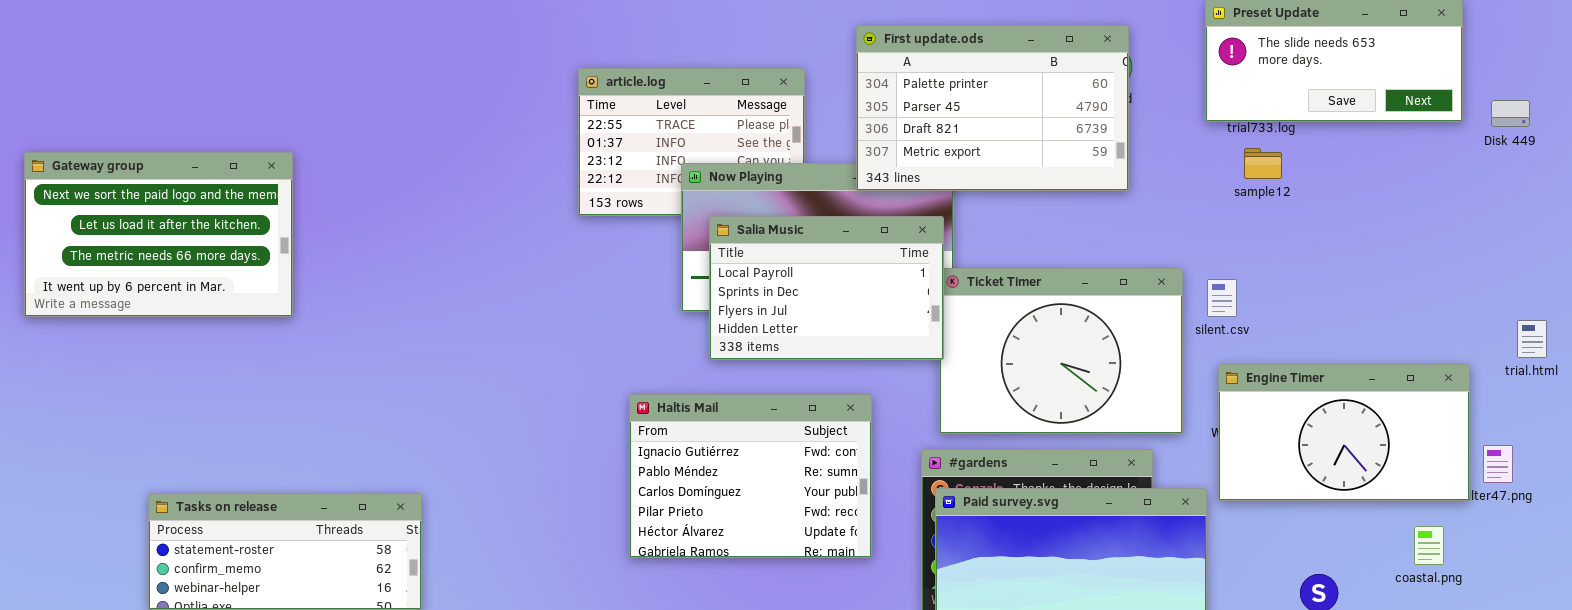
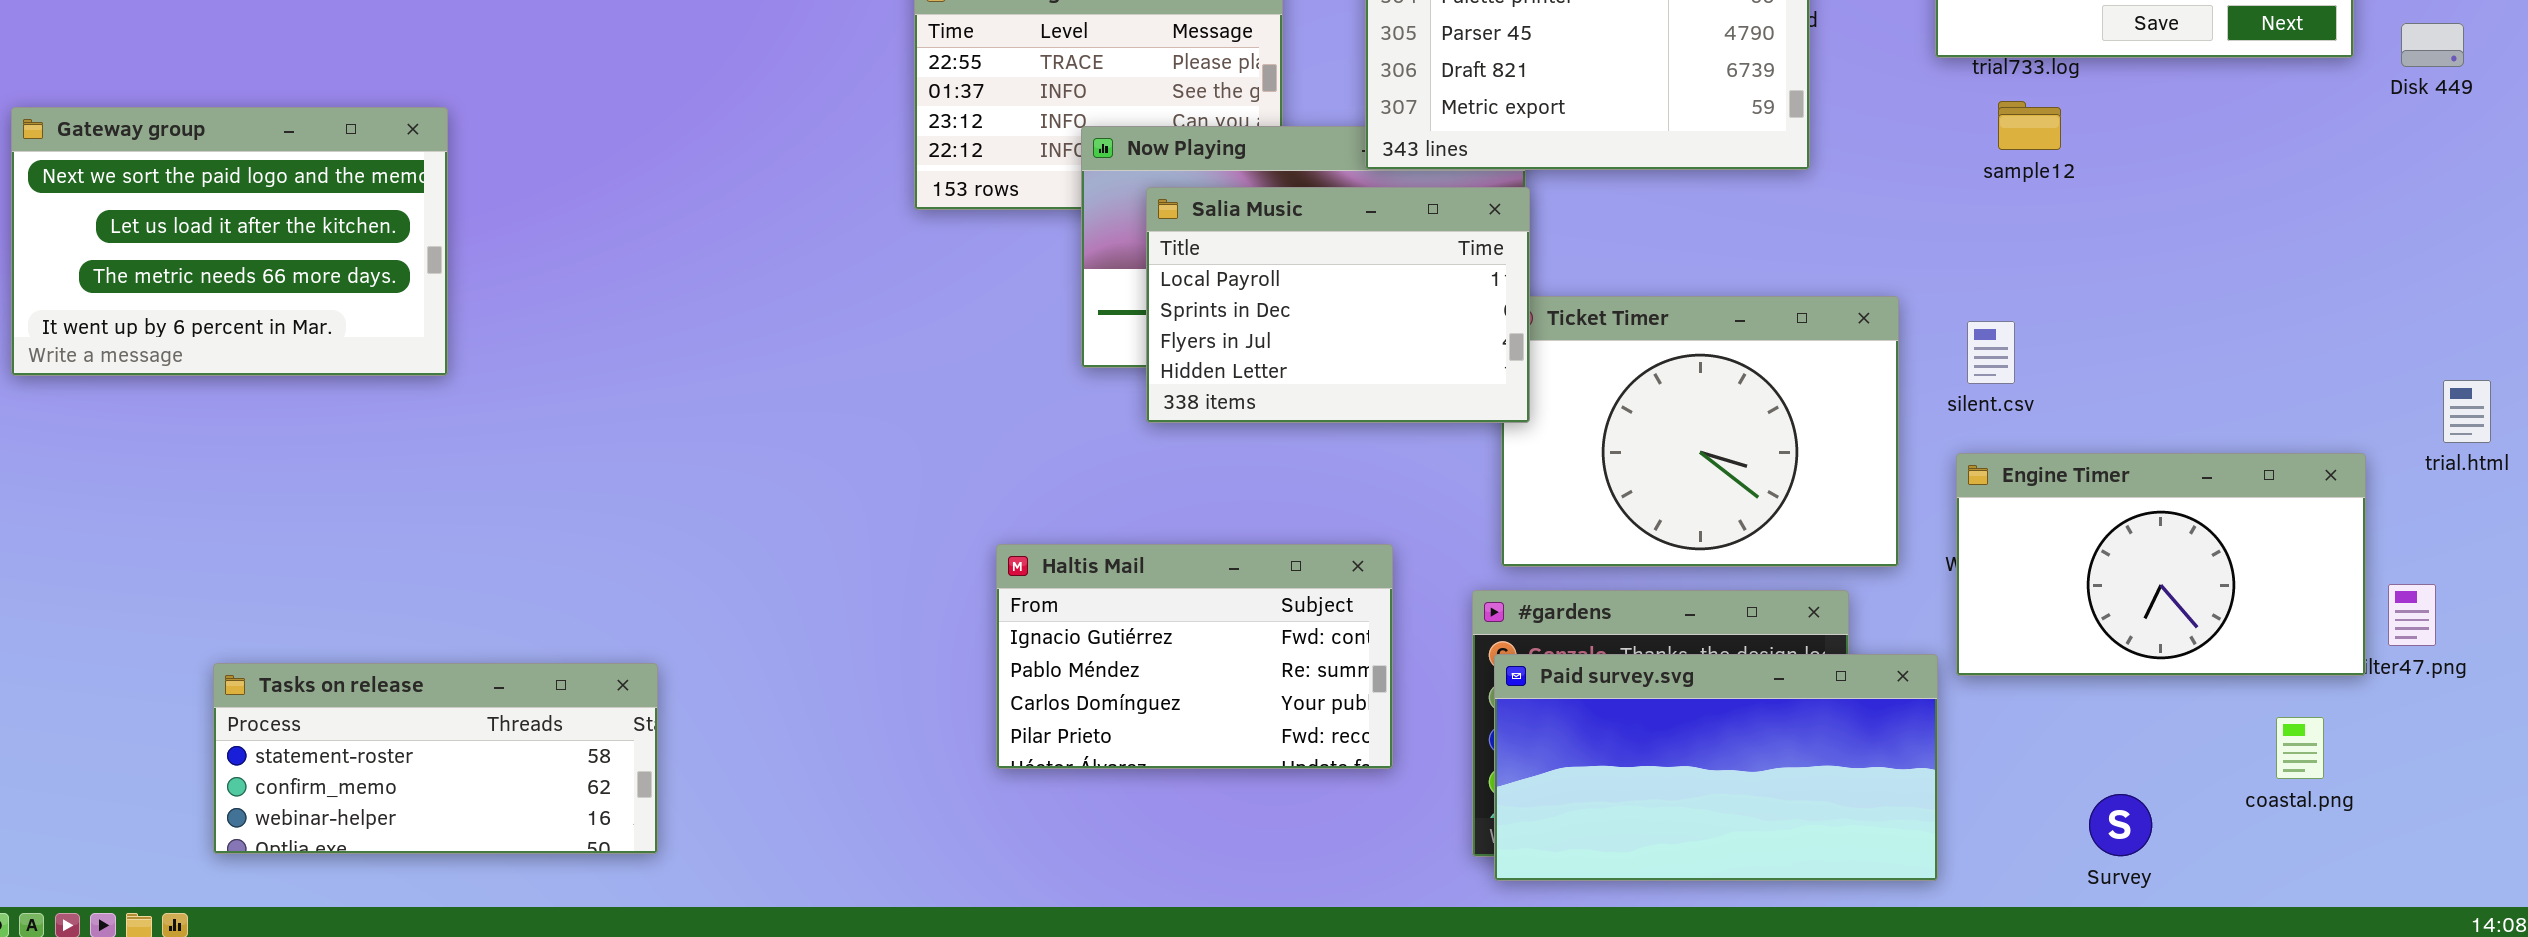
Salia Music: [709,216,944,360] -> [1146,187,1530,423], moved
silent.csv: [1207,279,1237,317] -> [1967,321,2015,384], moved
Haltis Mail: [629,394,872,558] -> [996,544,1393,769], resized

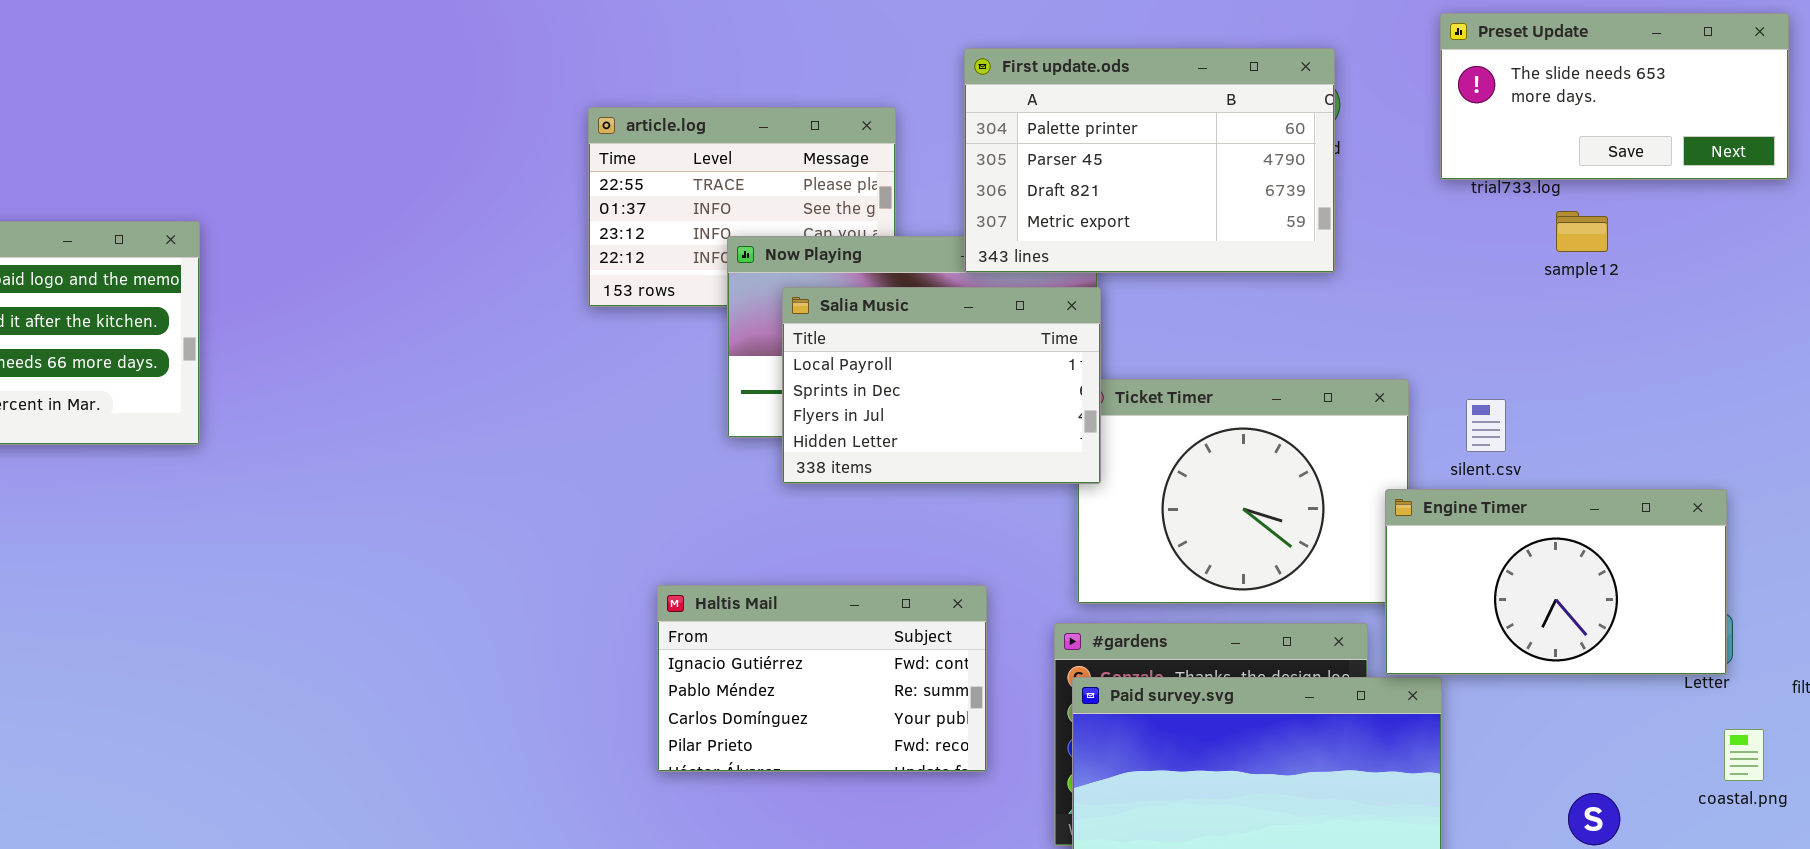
sample12: [1998,101,2061,150] -> [1556,211,1608,252], moved
Engine Timer: [1956,453,2366,676] -> [1385,489,1727,675], moved
Tasks on release: [213,663,658,854] -> none, closed

